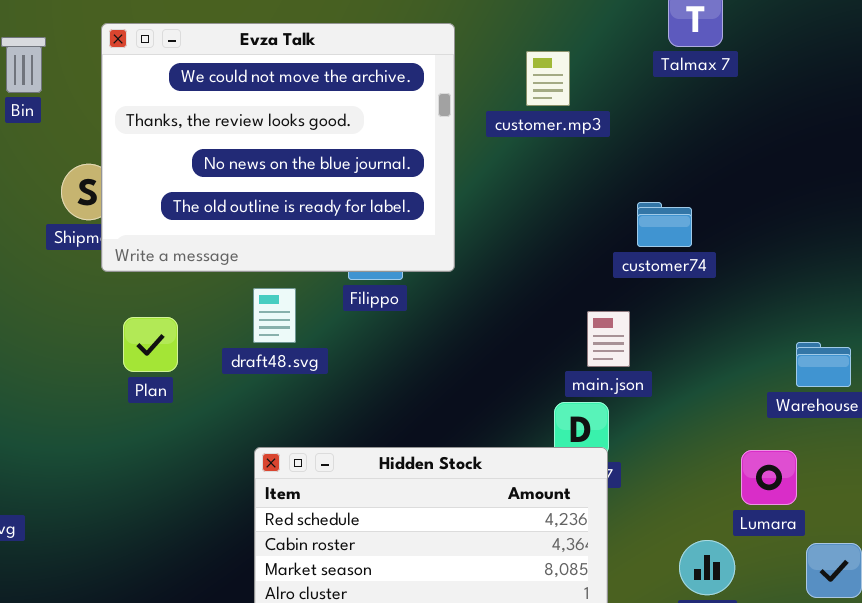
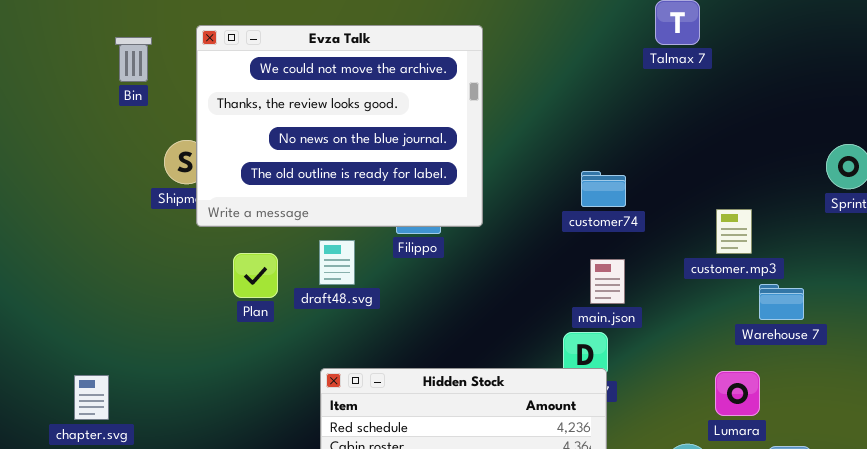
customer.mp3: [526,51,570,106] -> [716,209,752,254], moved
customer74: [637,202,692,247] -> [581,171,626,207], moved
Plan: [123,317,178,372] -> [233,253,278,298], moved

